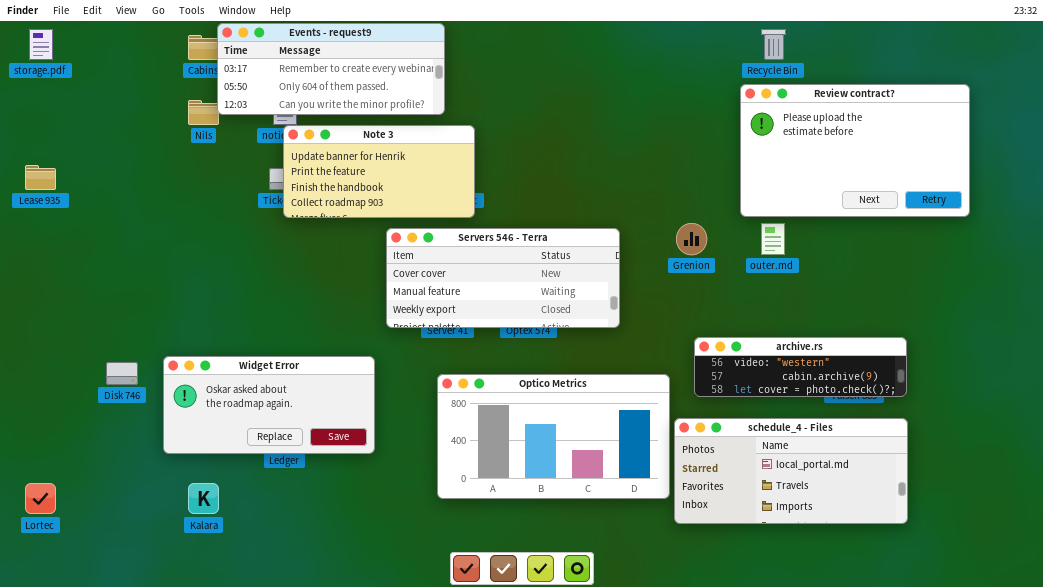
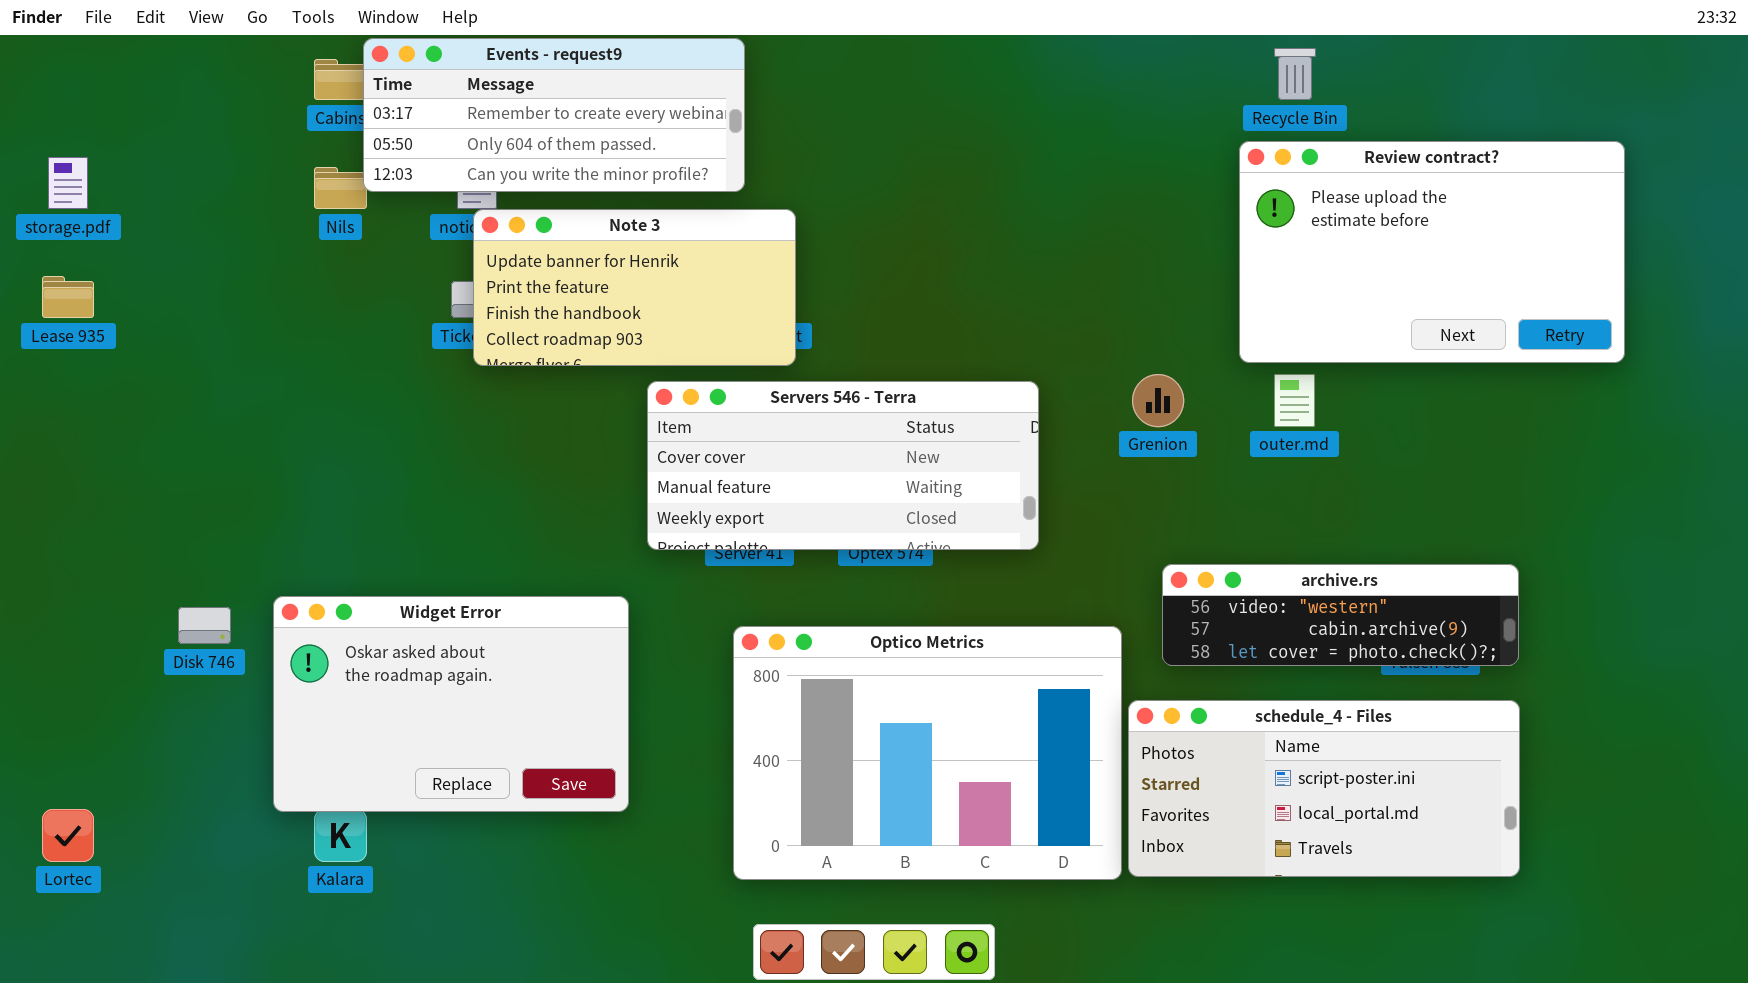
storage.pdf: [29,29,53,60] -> [48,157,88,209], moved
Widget Error: [163,356,375,454] -> [273,596,629,812], resized
Optico Metrics: [437,374,670,499] -> [733,626,1122,880], resized
schedule_4 - Files: [674,418,908,524] -> [1128,700,1520,877], scrolled up 1 row

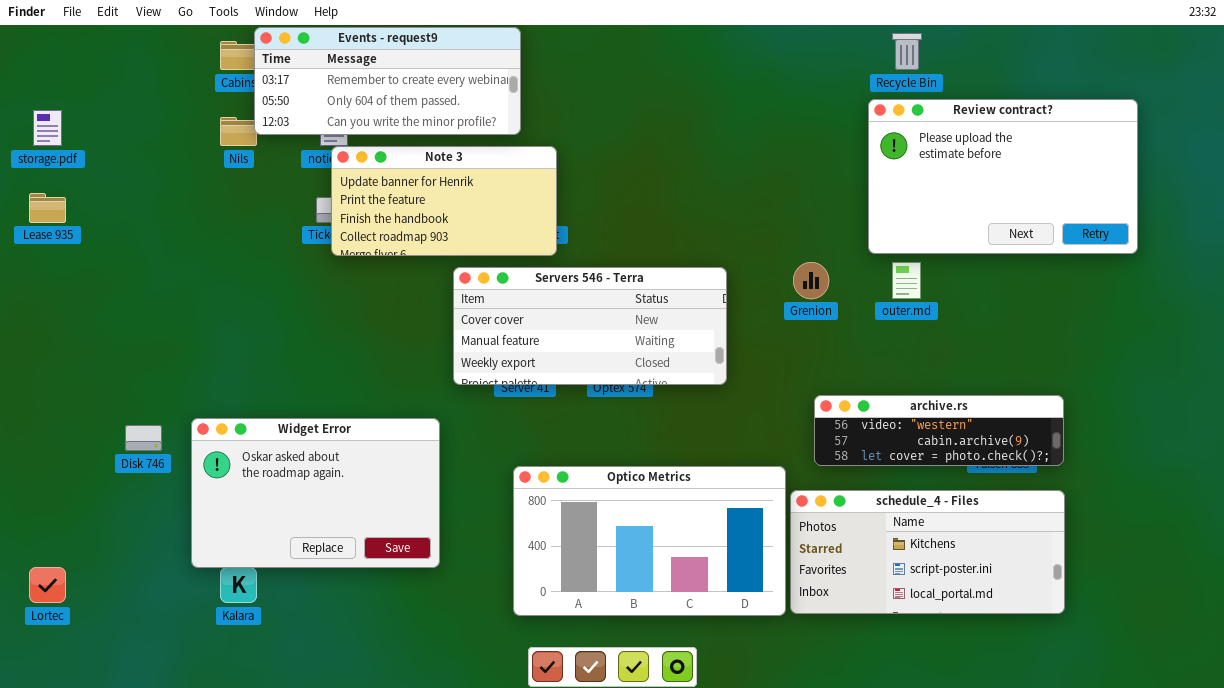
Optico Metrics: [733,626,1122,880] -> [513,466,786,616], resized
schedule_4 - Files: [1128,700,1520,877] -> [790,490,1065,614], scrolled up 1 row

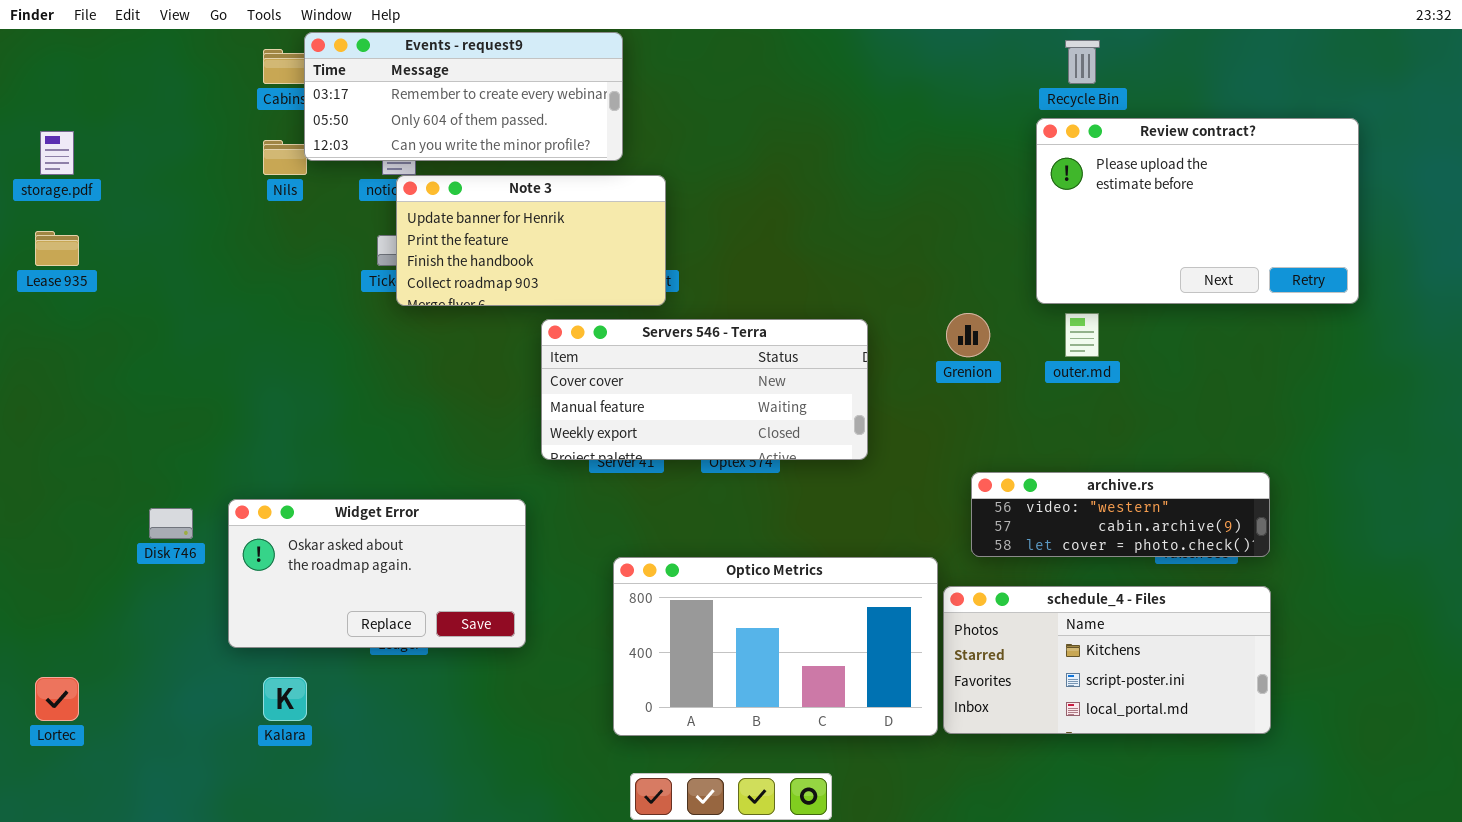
Widget Error: [191,418,440,568] -> [228,499,526,648], resized

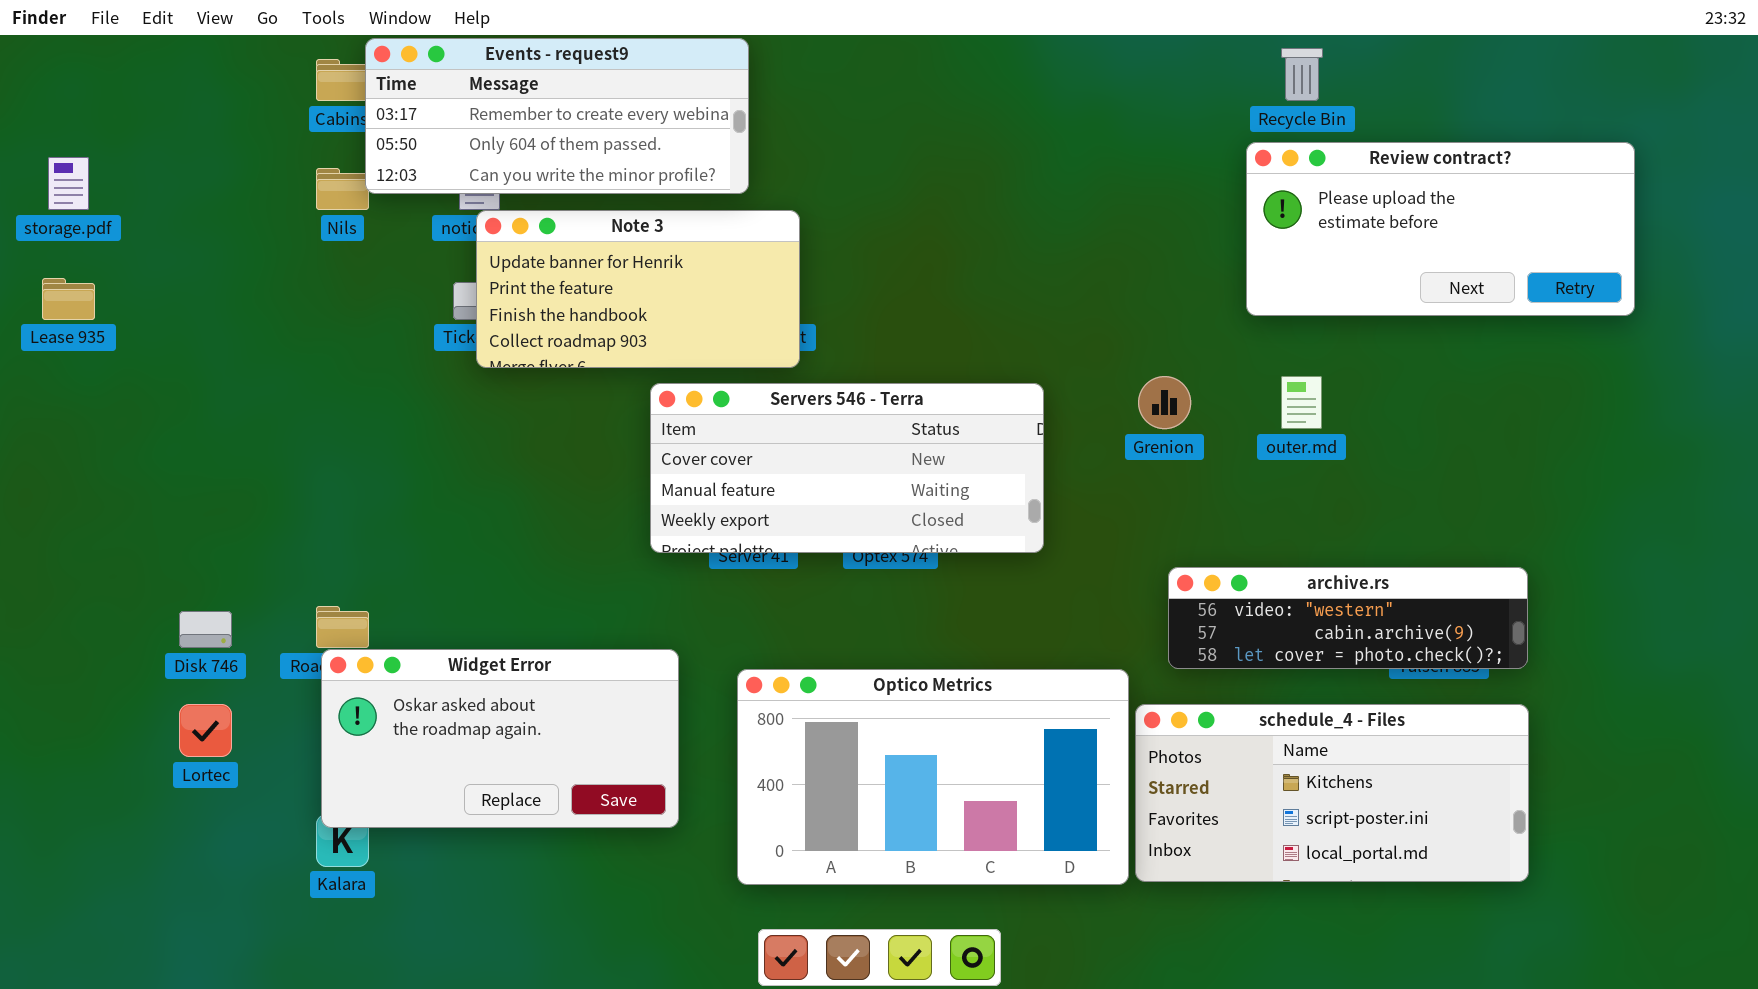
Review contract?: [1036,118,1359,304] -> [1246,142,1635,316], resized
Widget Error: [228,499,526,648] -> [321,649,679,828], moved
Lortec: [35,677,79,721] -> [179,704,232,757], moved

